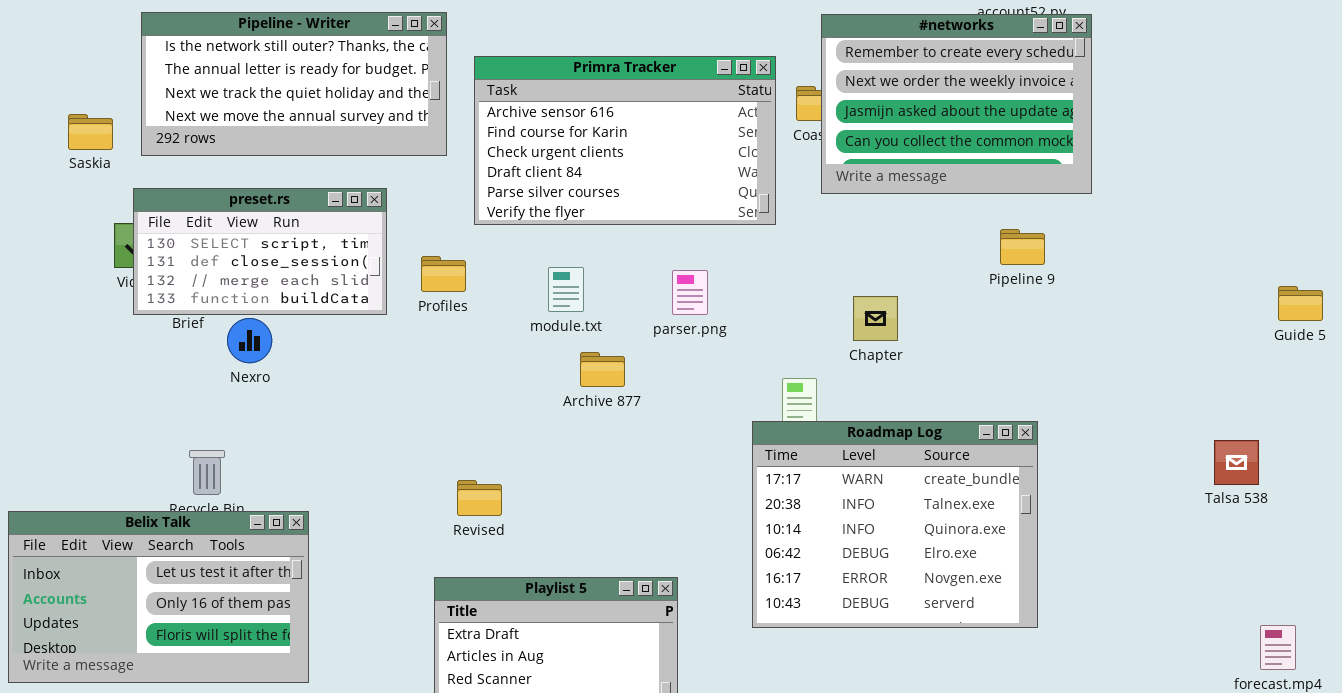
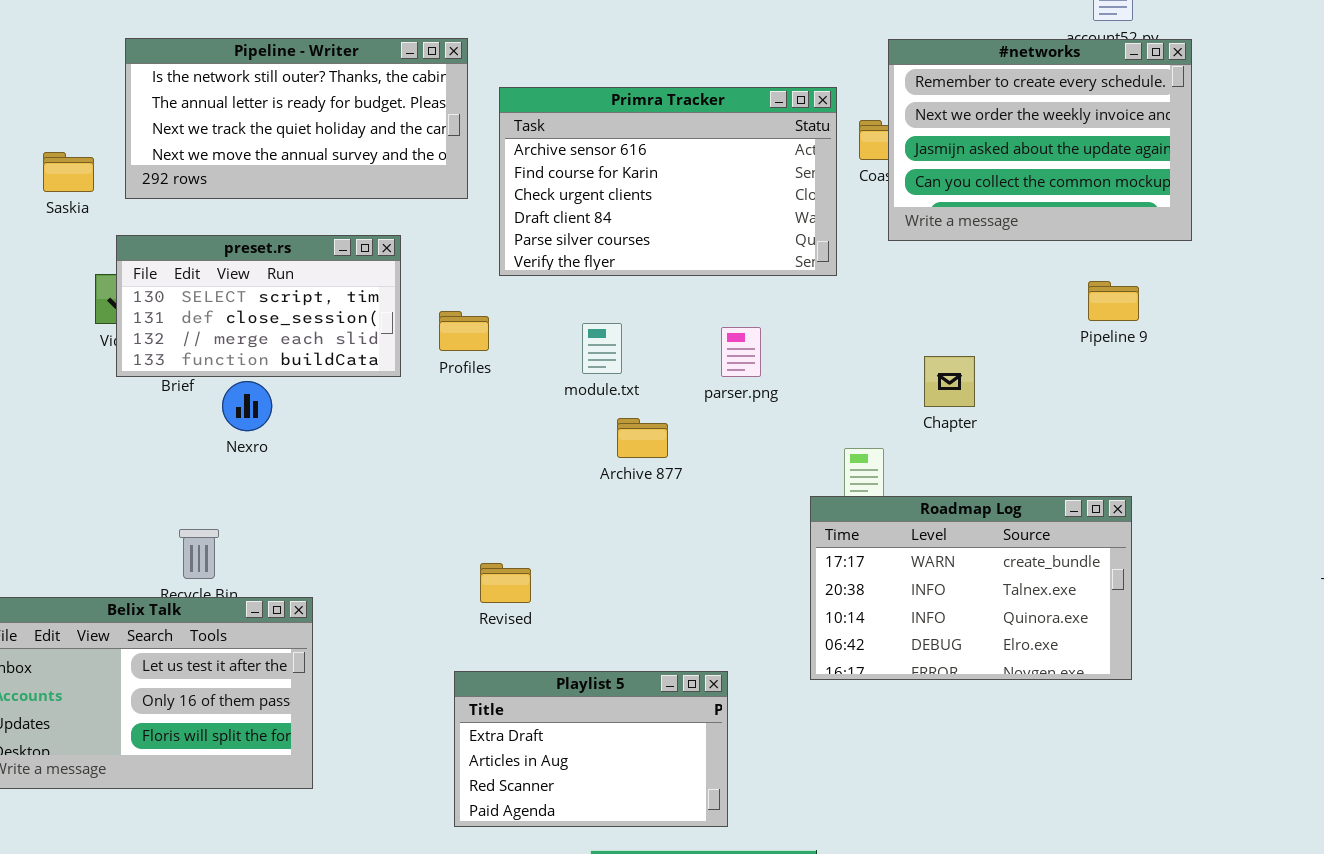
Roadmap Log: [752,421,1038,628] -> [810,496,1132,680], resized

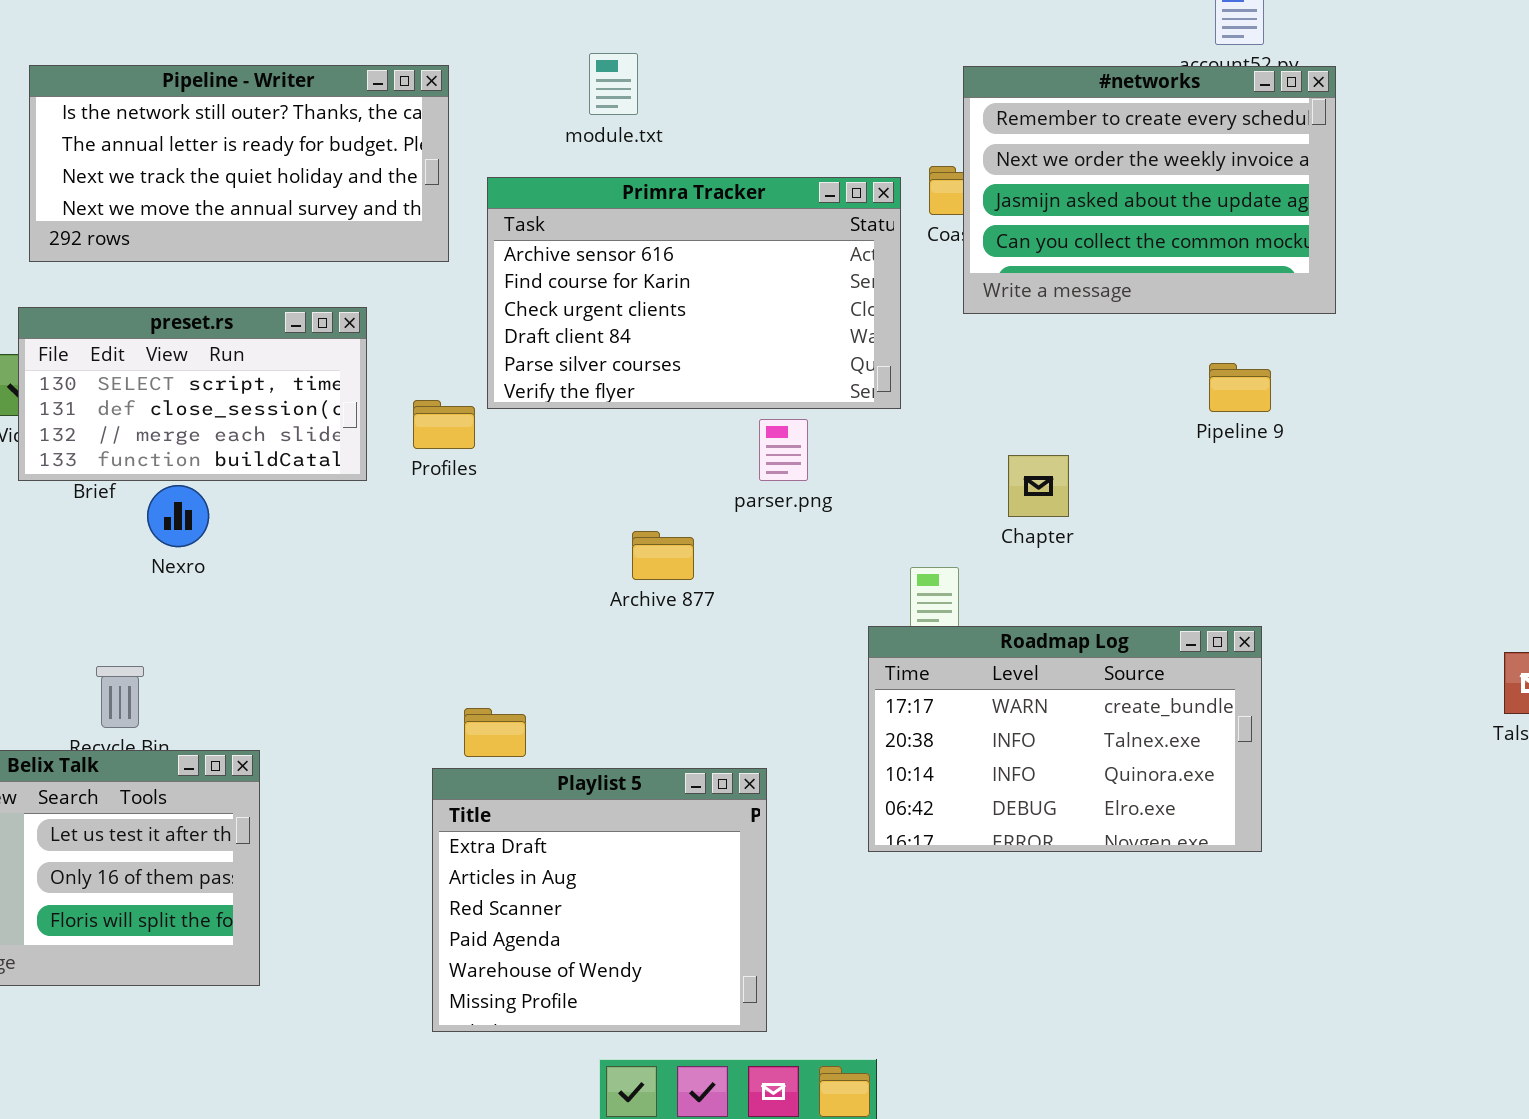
Primra Tracker: [499,87,837,276] -> [487,177,901,409], moved
module.txt: [582,323,622,374] -> [589,53,638,115], moved
Playlist 5: [454,671,728,827] -> [432,768,767,1032], resized

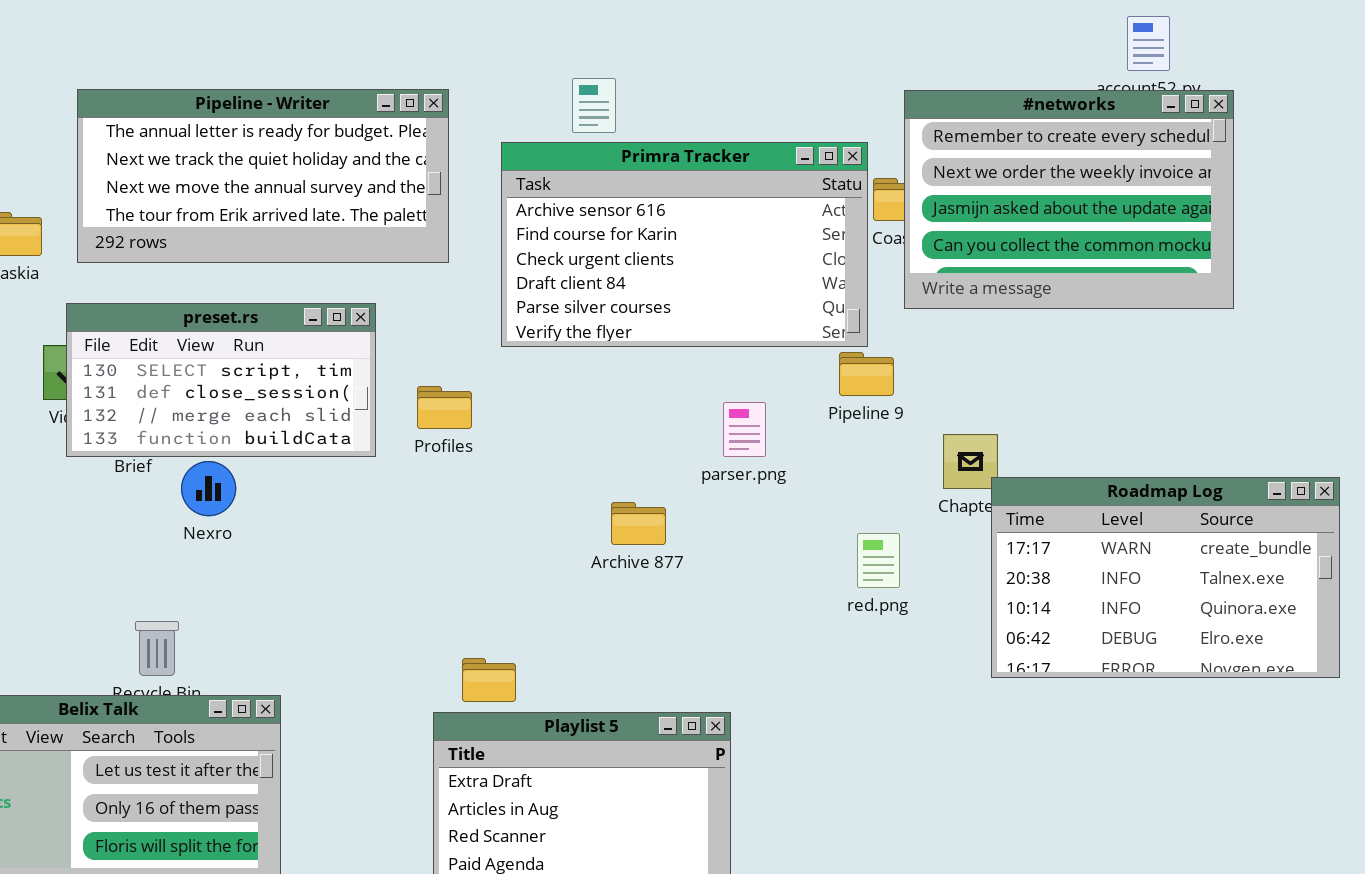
Pipeline - Writer: [29,65,449,262] -> [77,89,449,263], scrolled down 1 row
Primra Tracker: [487,177,901,409] -> [501,142,868,347], moved
Pipeline 9: [1209,363,1271,412] -> [839,352,894,396], moved
Roadmap Log: [868,626,1262,852] -> [991,477,1340,678], moved

